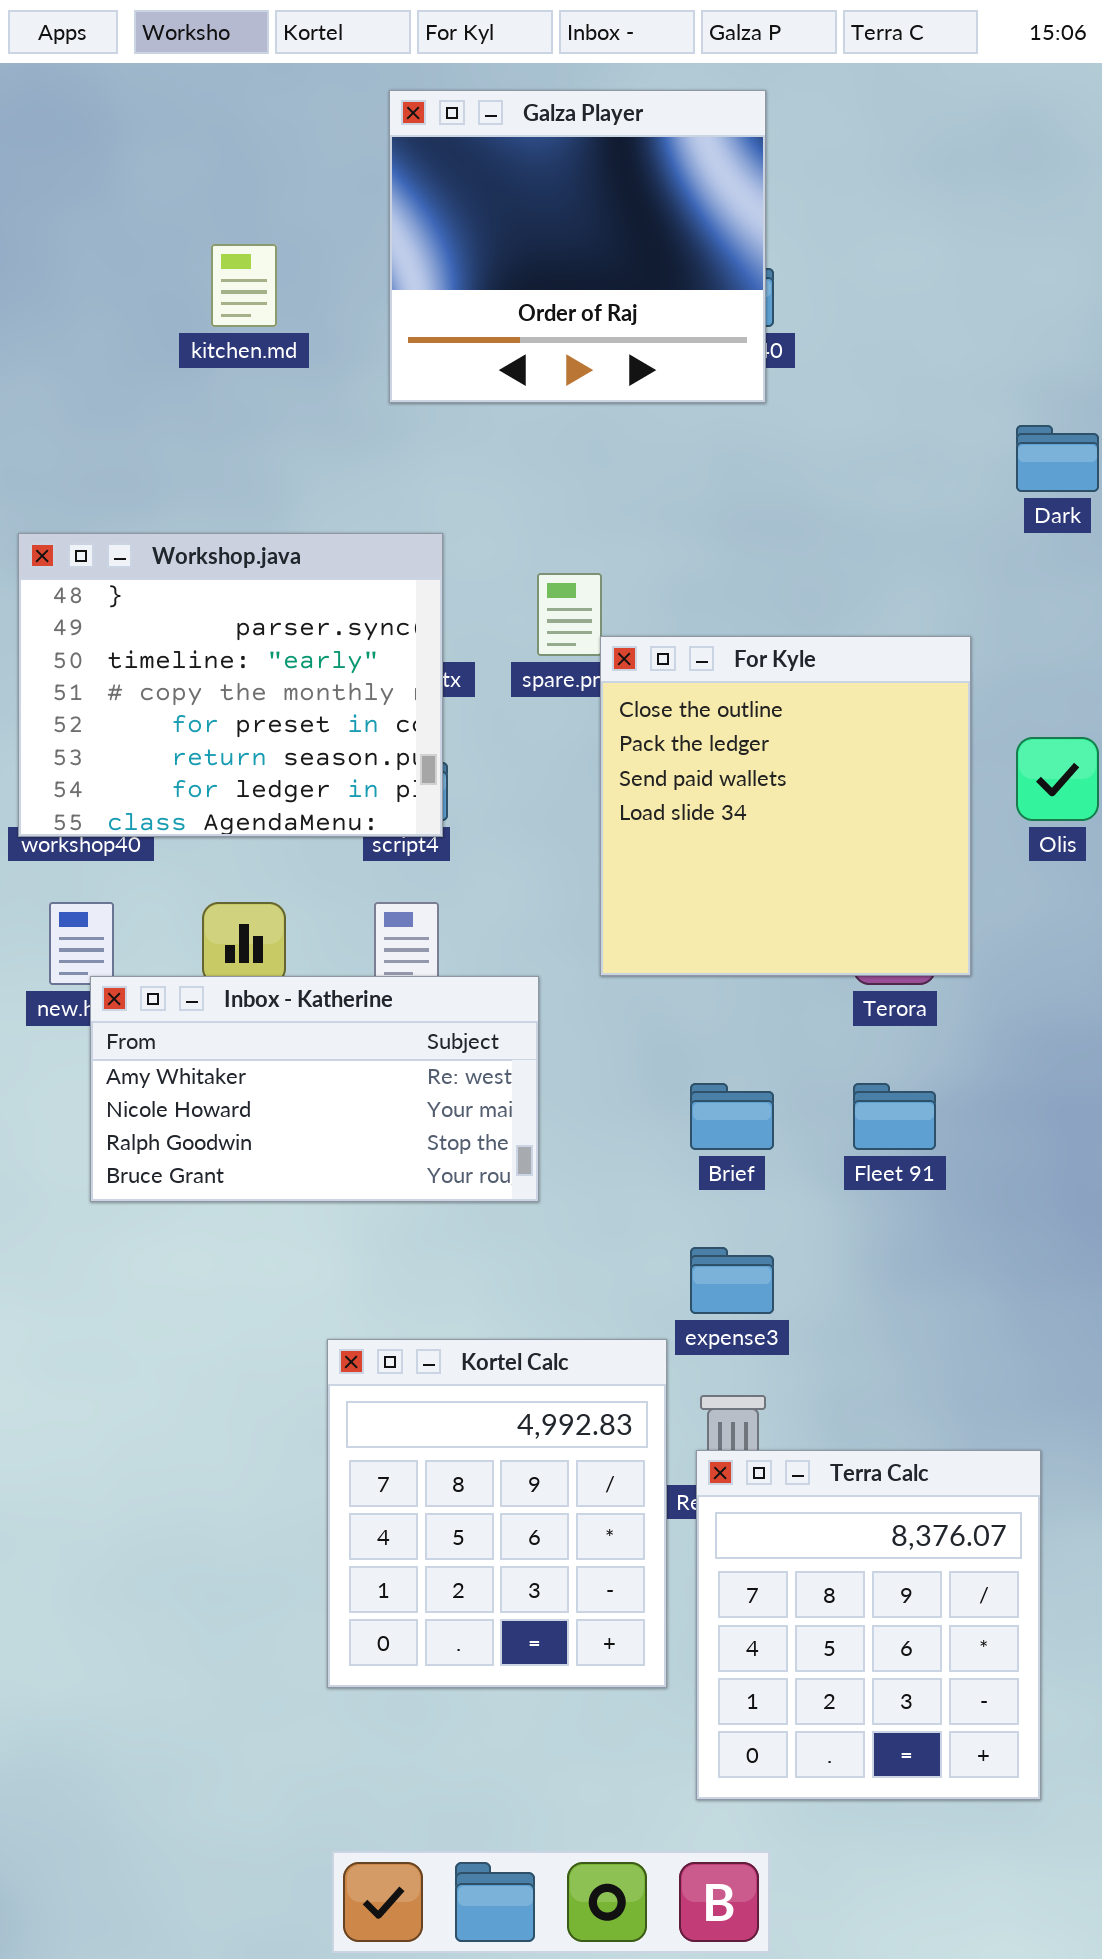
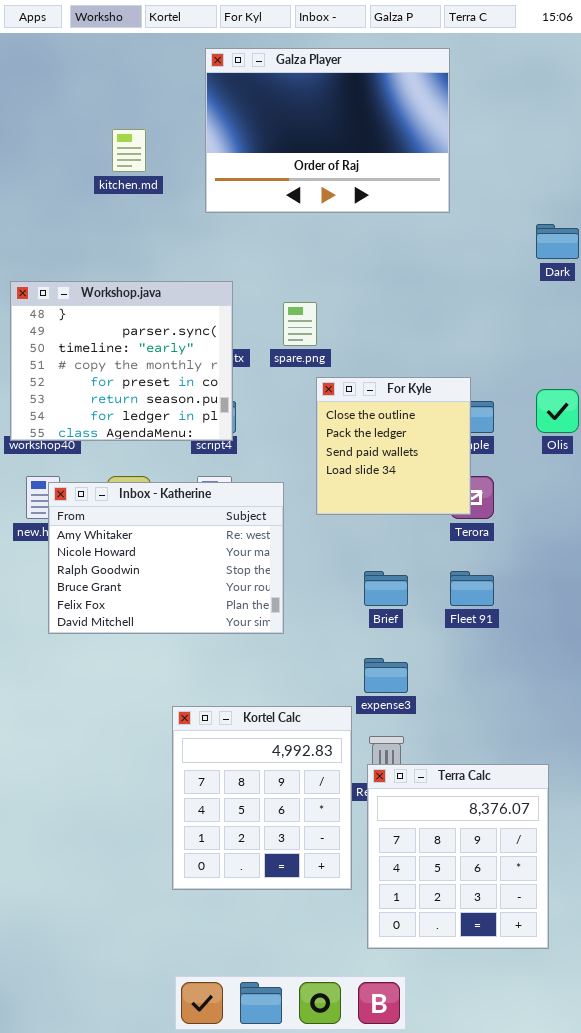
Galza Player: [389,90,766,403] -> [205,48,450,213], resized
For Kyle: [600,636,971,976] -> [316,377,471,515], resized
Inbox - Katherine: [90,976,539,1202] -> [48,482,284,634], resized

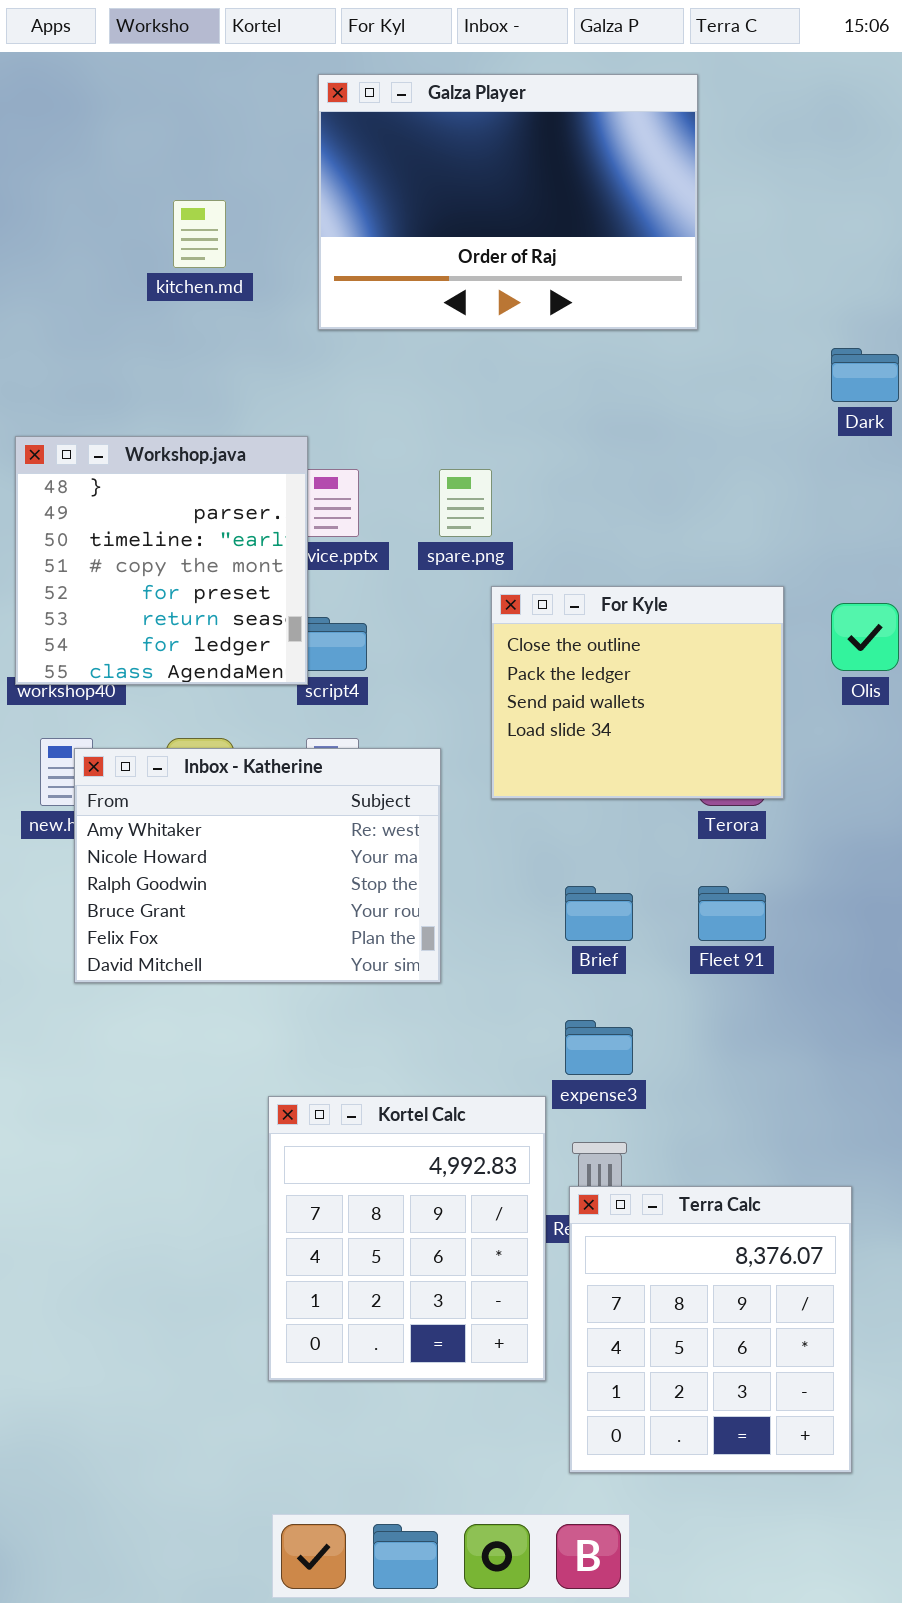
Workshop.java: [10,281,233,441] -> [15,436,308,685], resized
For Kyle: [316,377,471,515] -> [491,586,784,799], resized

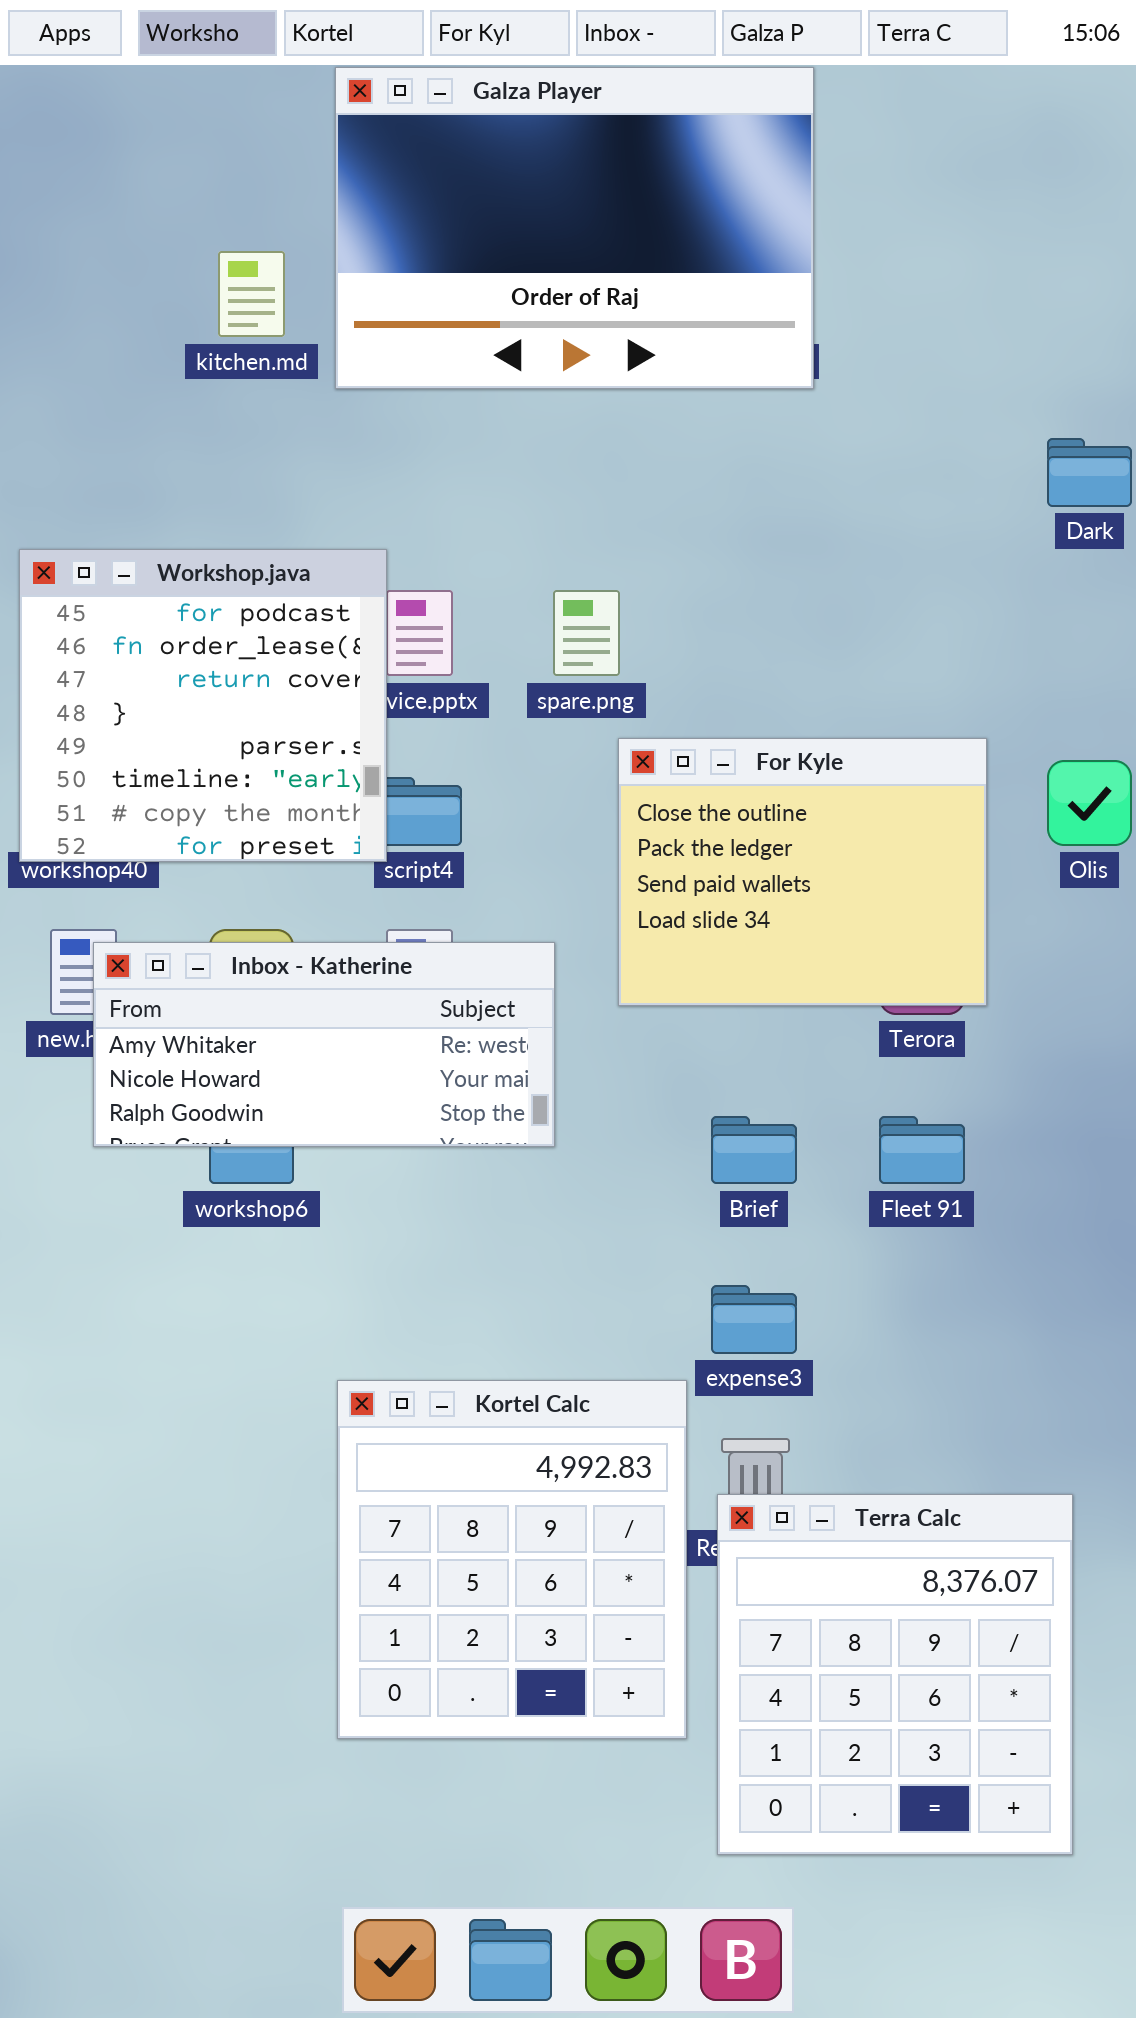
Galza Player: [318,74,698,330] -> [335,67,814,389], moved
Workshop.java: [15,436,308,685] -> [19,549,387,862], scrolled up 3 rows
Inbox - Katherine: [74,748,441,983] -> [93,942,555,1147], resized

